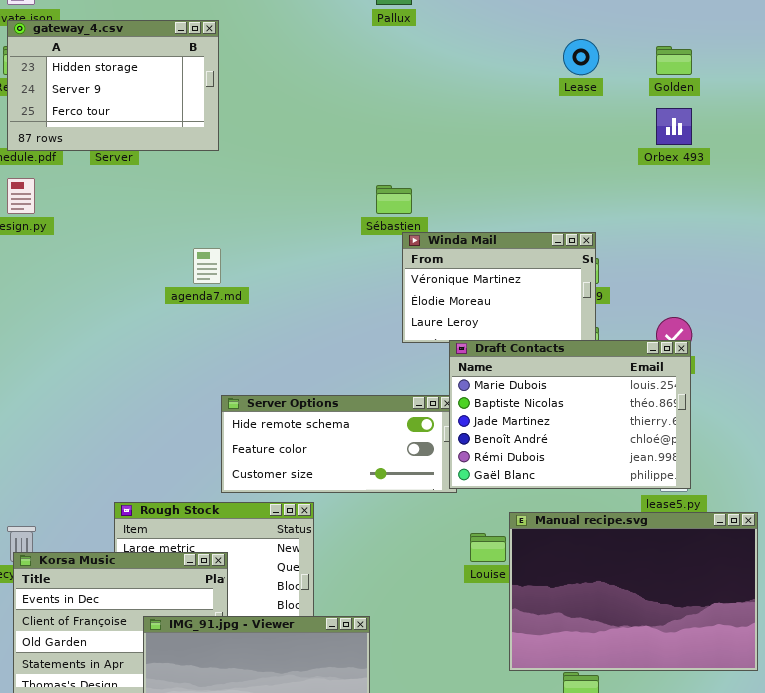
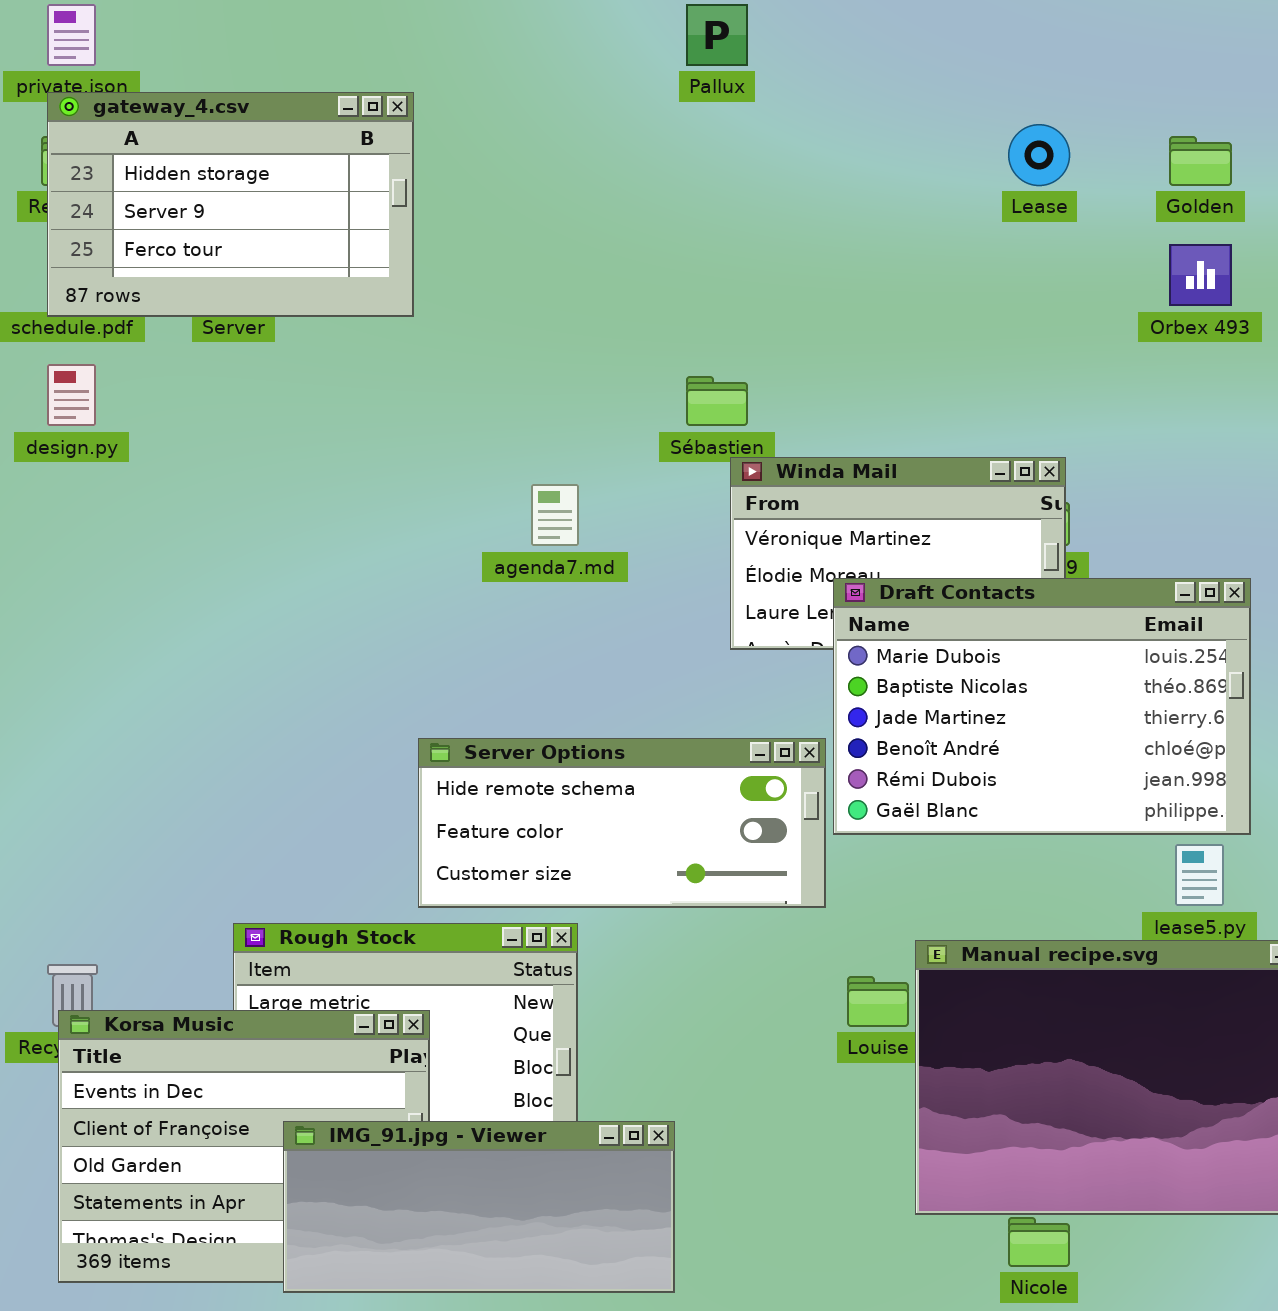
agenda7.md: [193,248,221,284] -> [531,484,579,546], moved
Draft Contacts: [449,340,691,489] -> [833,578,1251,835], moved

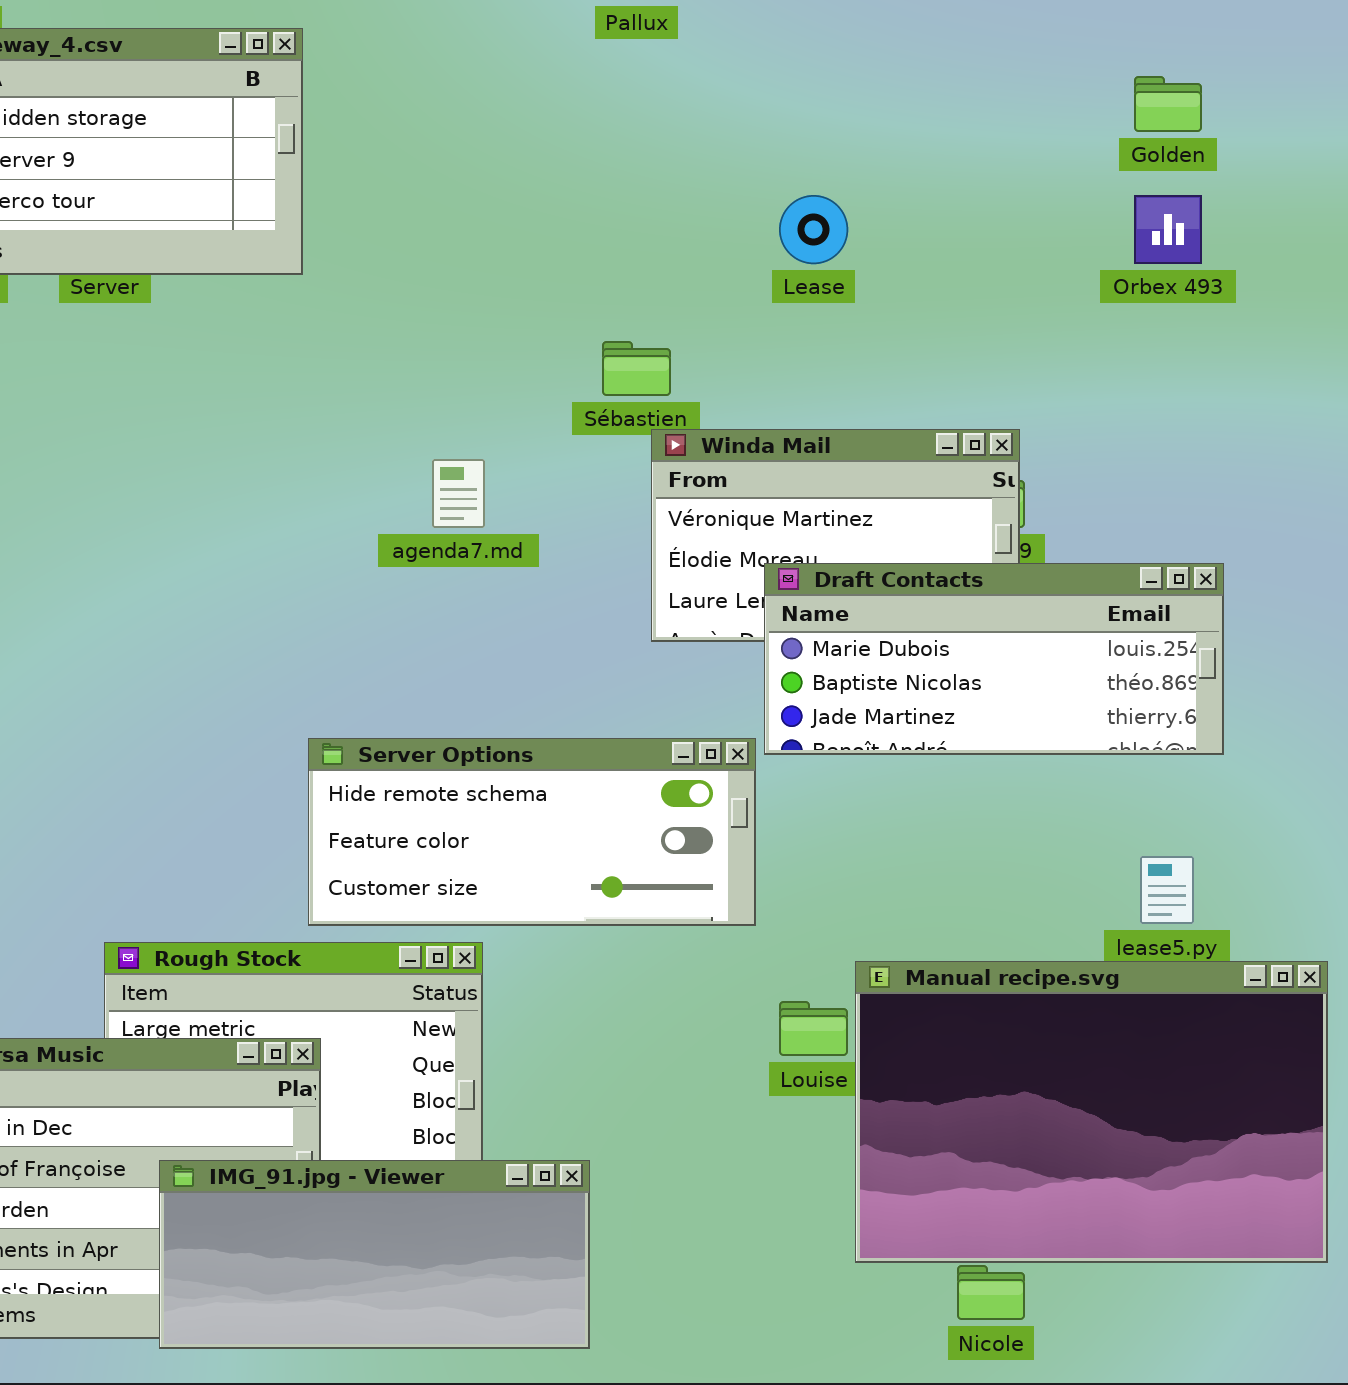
Lease: [1008,124,1070,186] -> [779,195,848,264], moved
Draft Contacts: [833,578,1251,835] -> [764,563,1224,755], resized

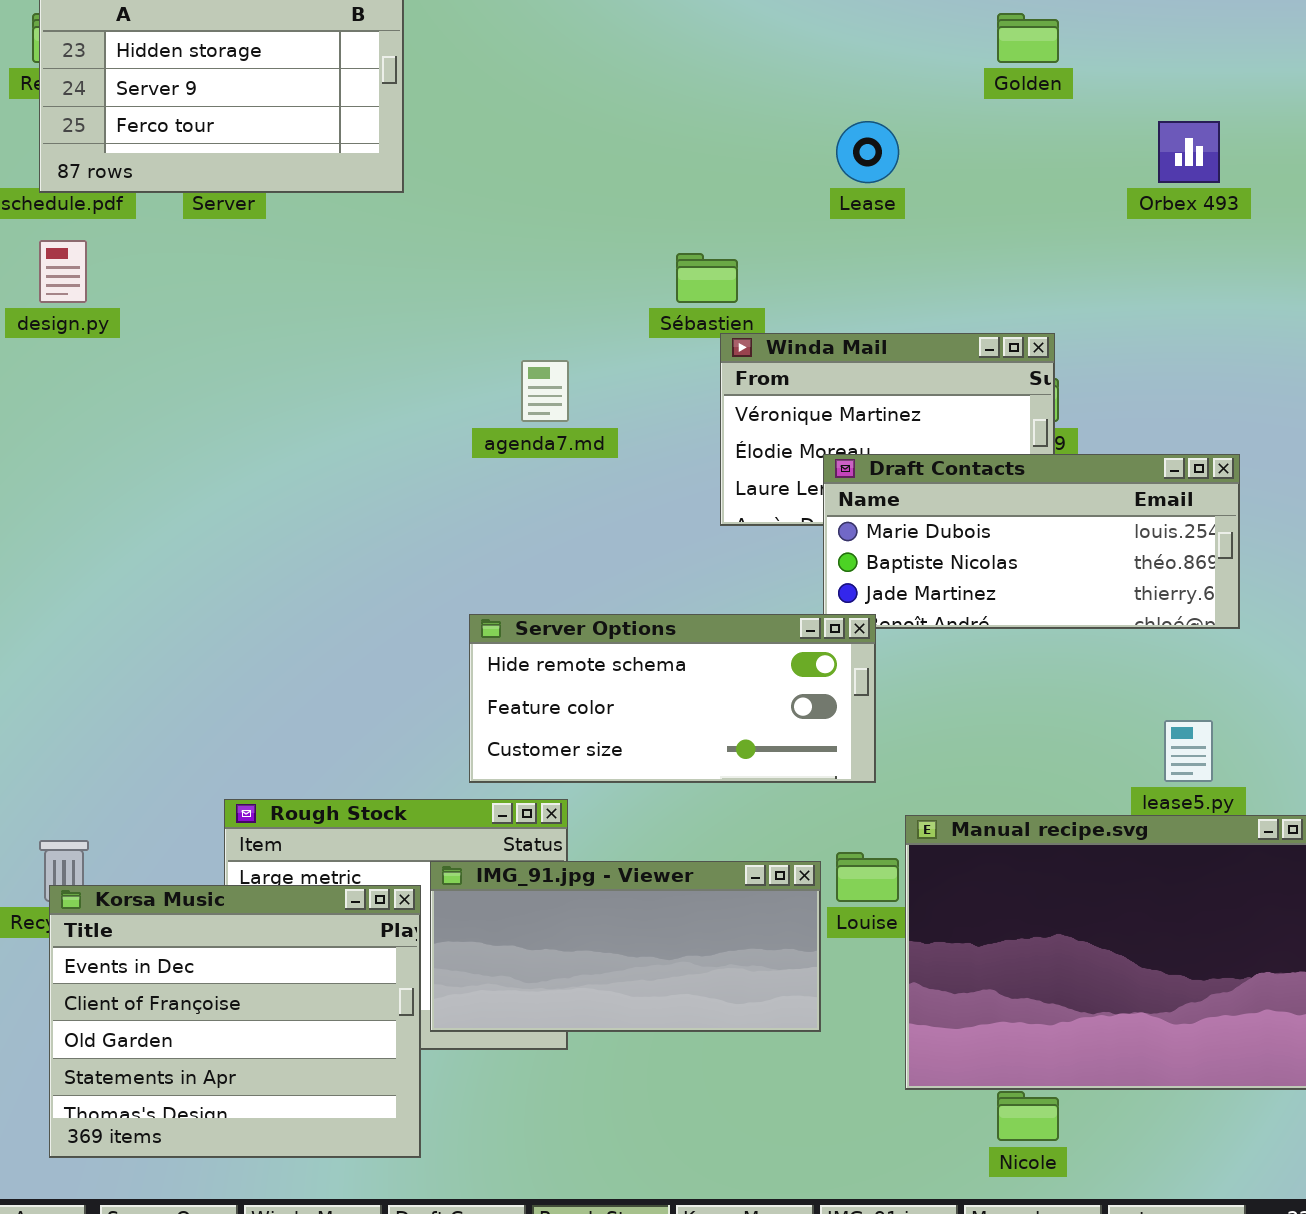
Golden: [1134,76,1202,132] -> [997,13,1059,63], moved
Server Options: [308,738,756,926] -> [469,614,876,783], moved
IMG_91.jpg - Viewer: [159,1160,590,1349] -> [430,861,821,1032], moved

